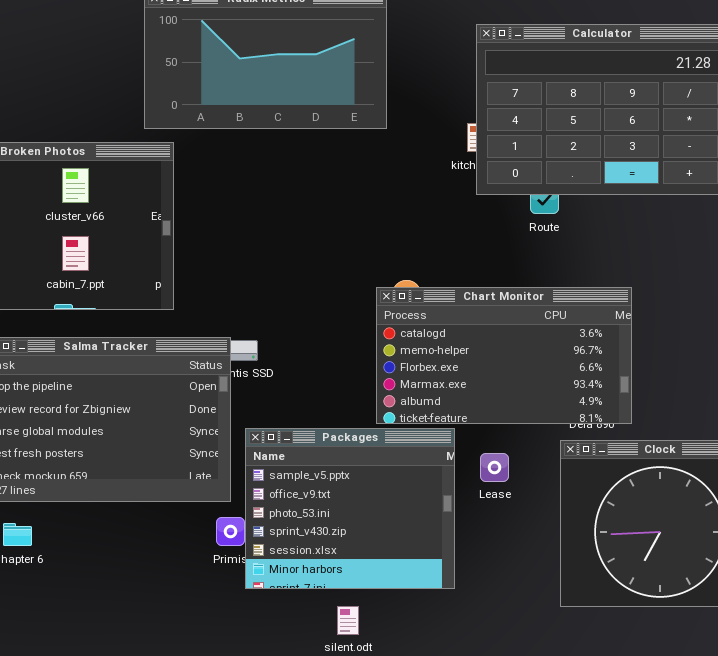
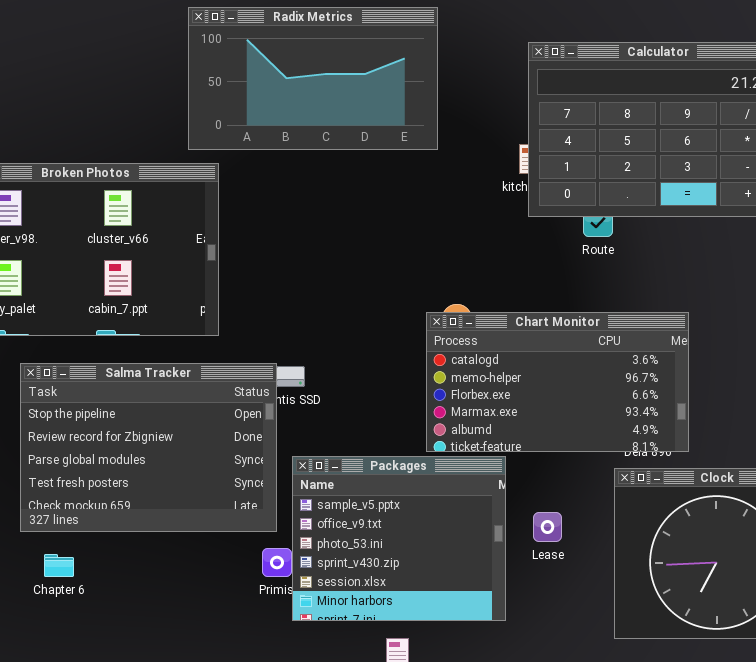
Lease: [480,453,509,482] -> [533,512,562,542], moved

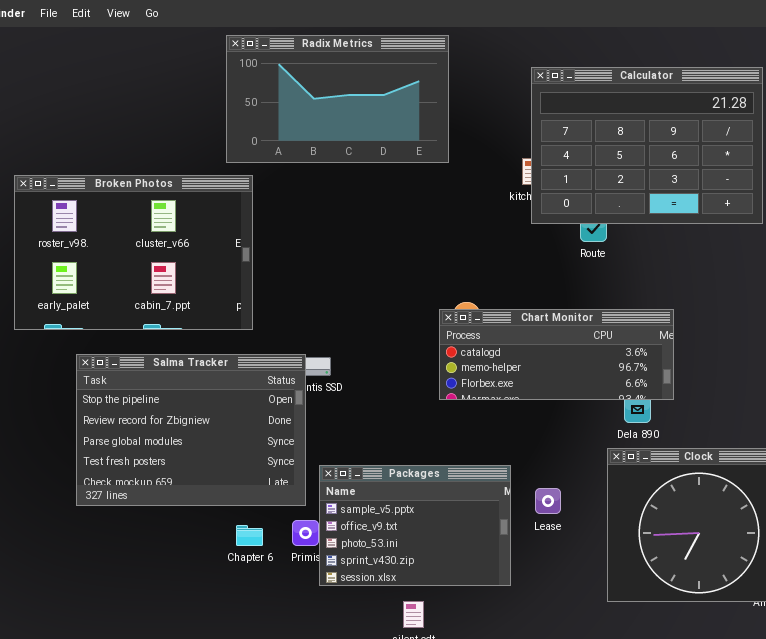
Chart Monitor: [426,312,689,452] -> [439,309,674,400], resized
Packages: [292,456,506,621] -> [319,465,511,586], resized
Chapter 6: [44,554,74,577] -> [236,525,263,546], moved

